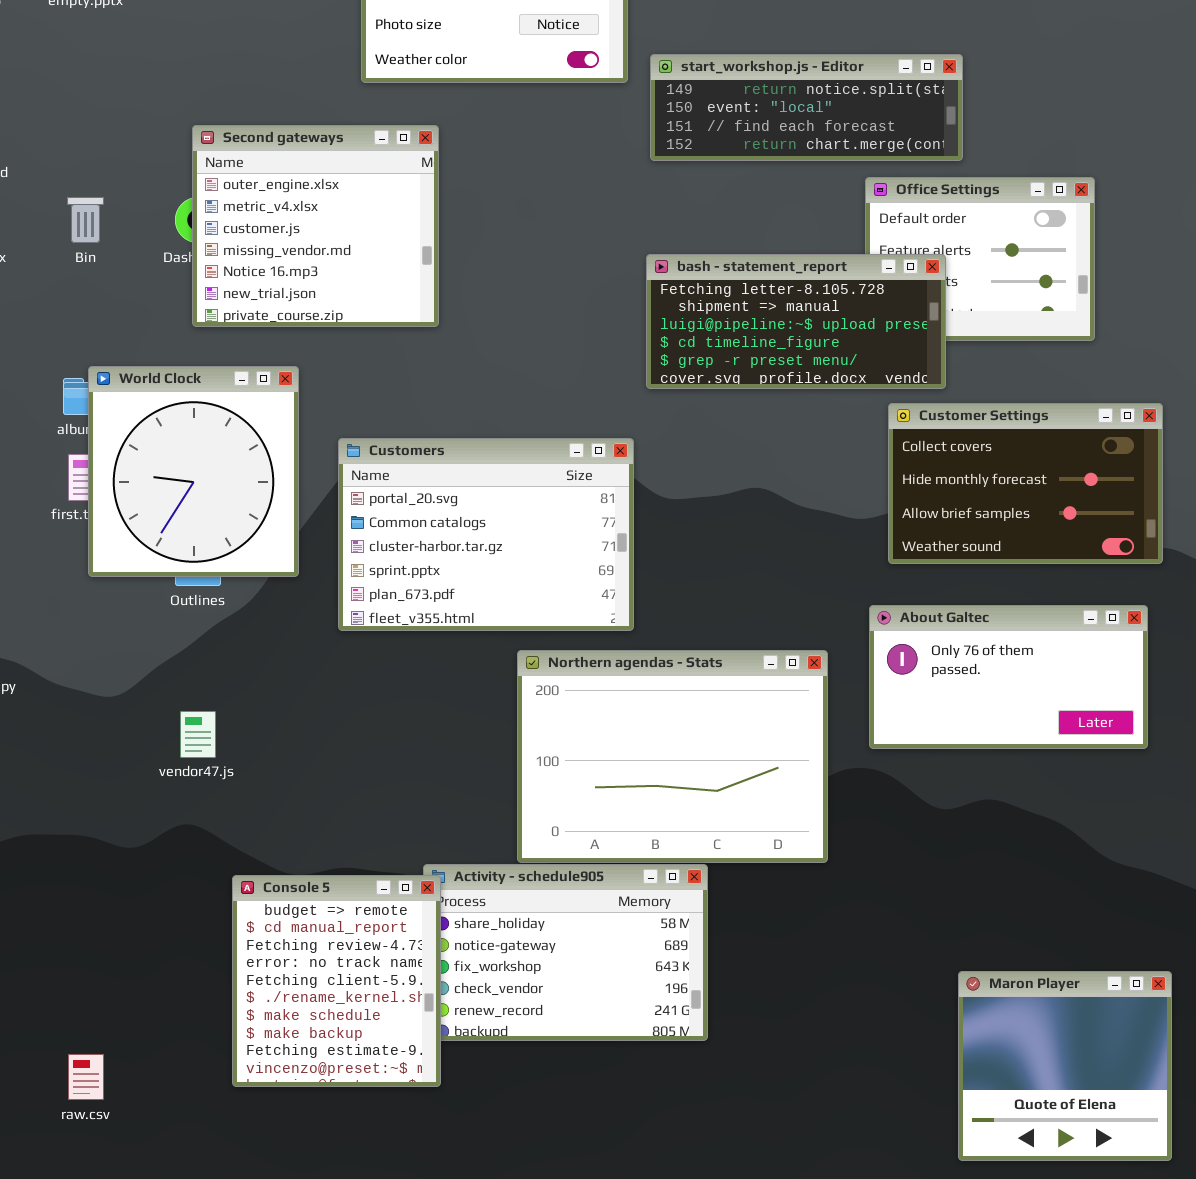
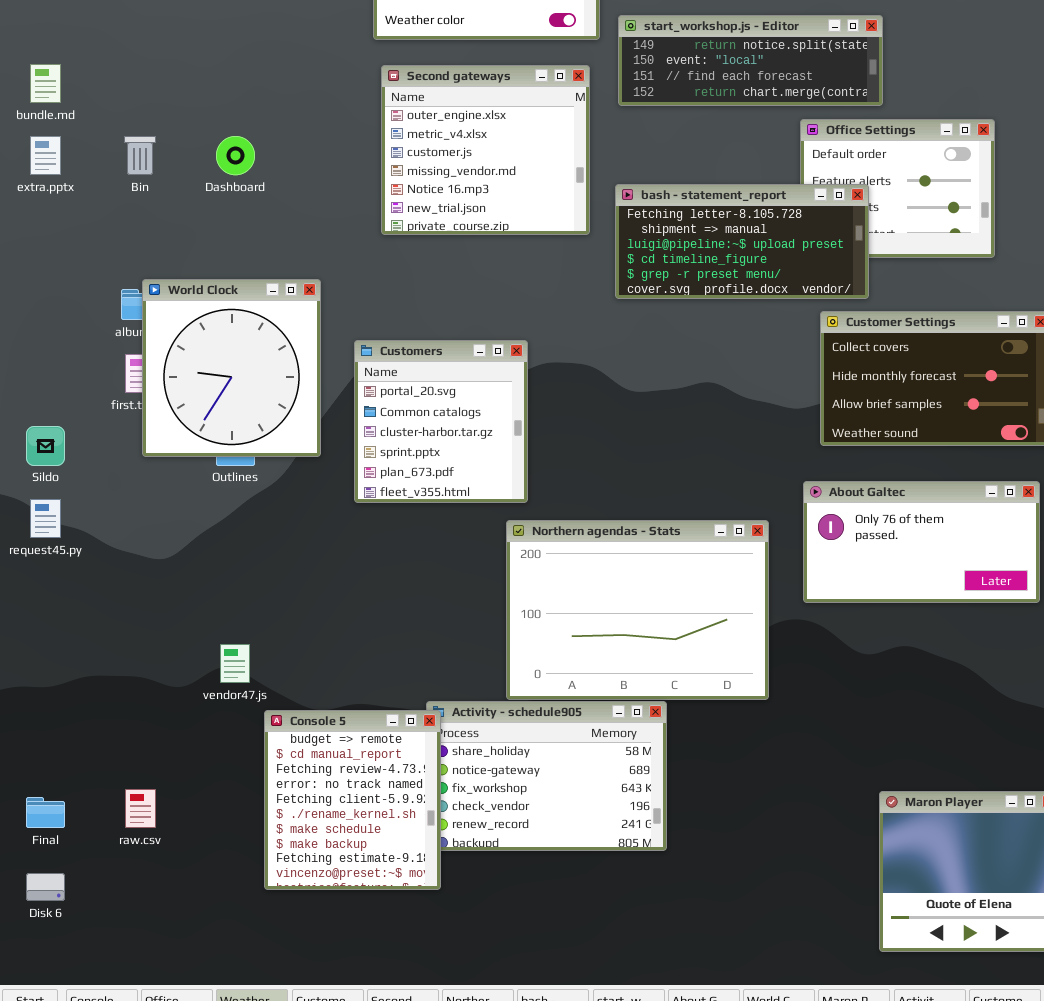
Second gateways: [192,125,439,327] -> [381,65,590,235], moved
Customers: [338,438,634,631] -> [354,340,528,503], resized
vendor47.js: [180,711,216,758] -> [220,644,250,683], moved
raw.csv: [68,1054,104,1100] -> [125,789,156,828], moved

